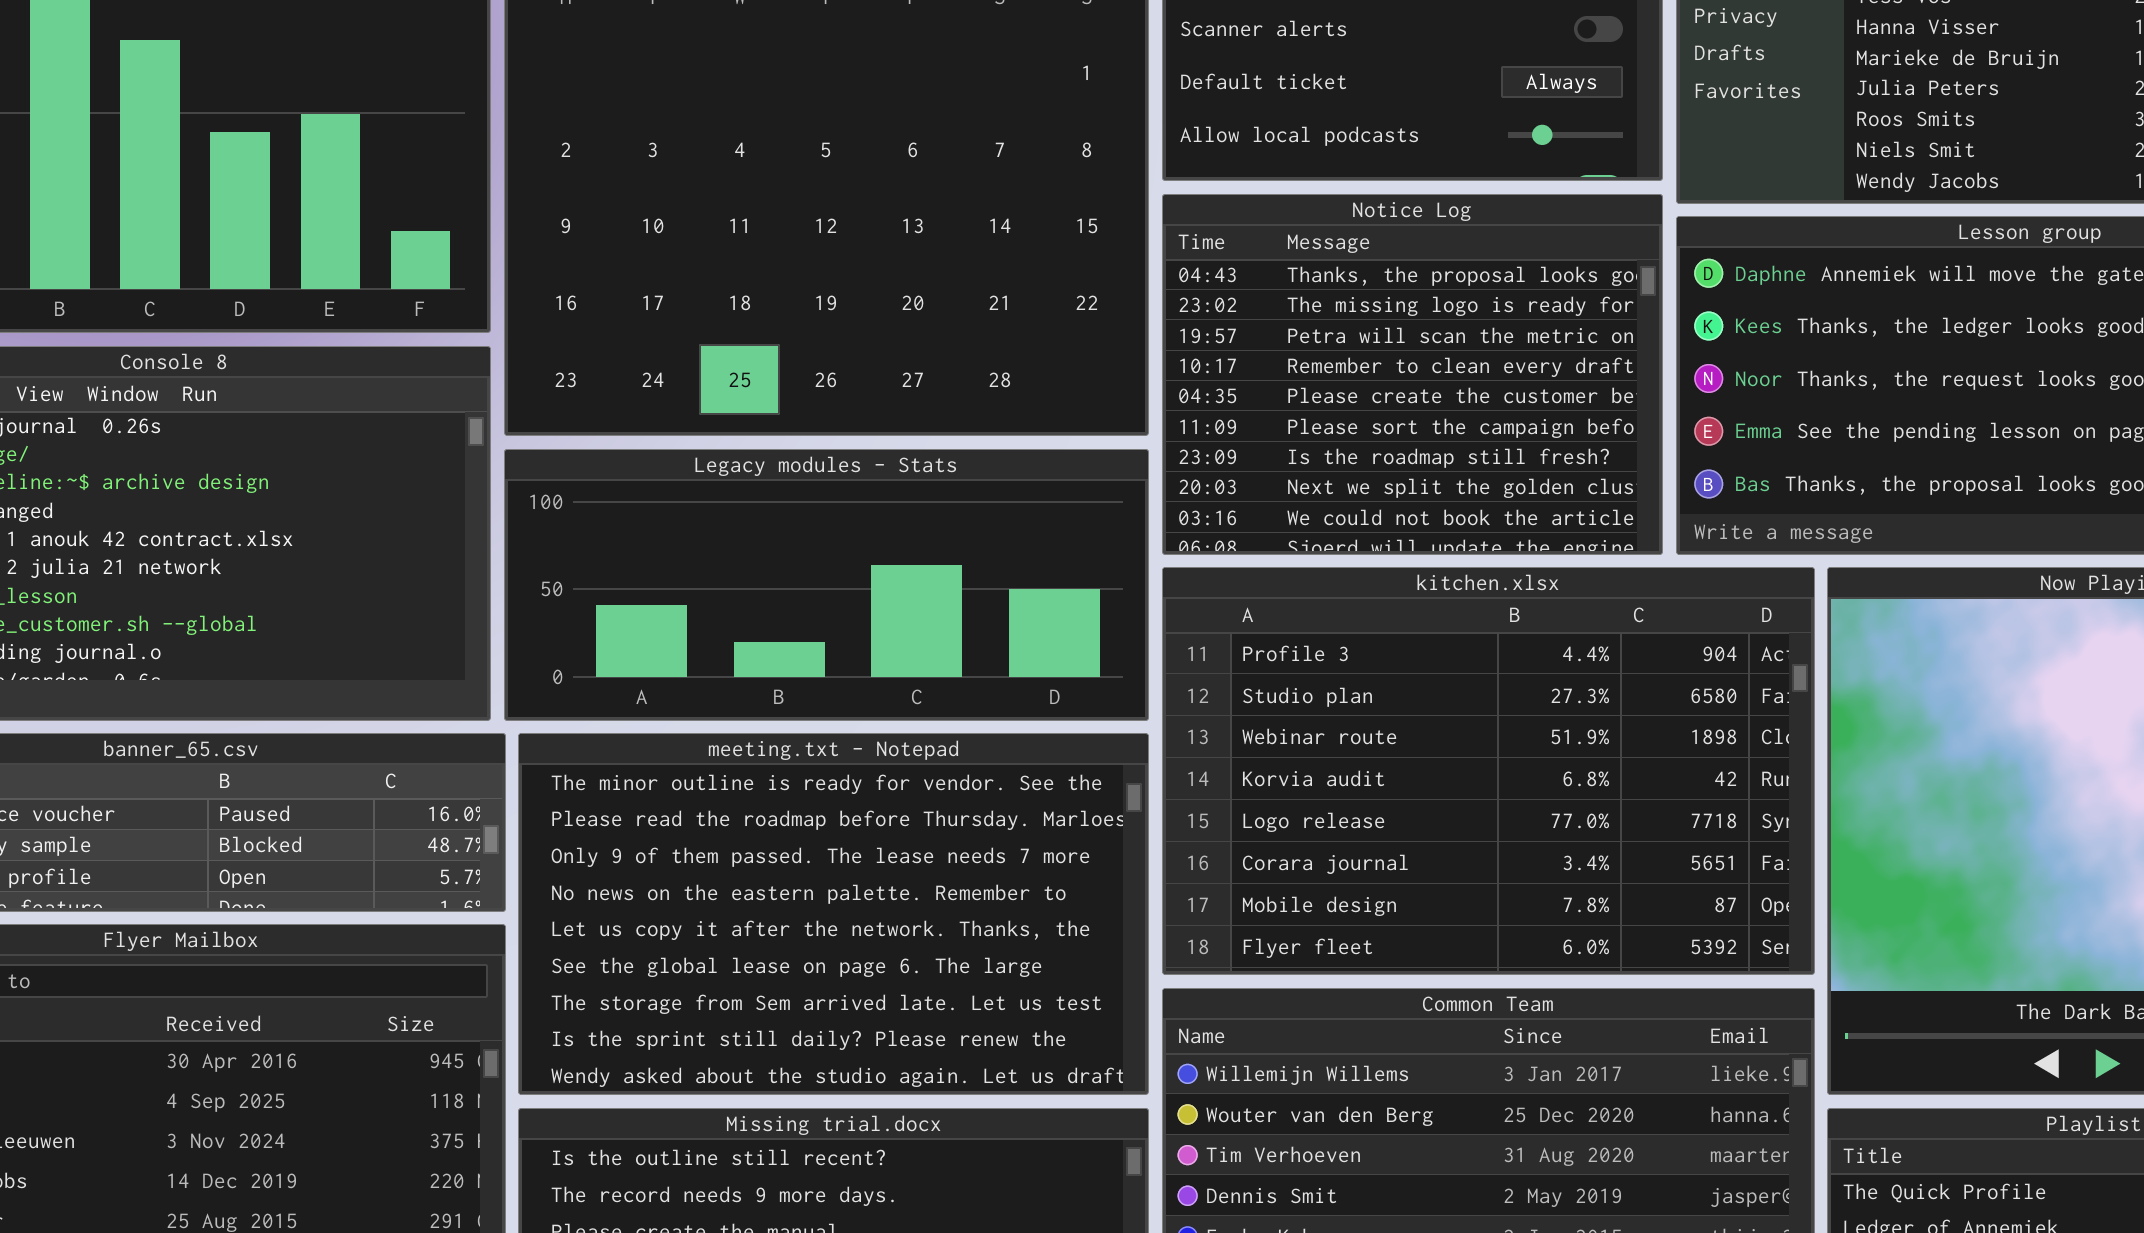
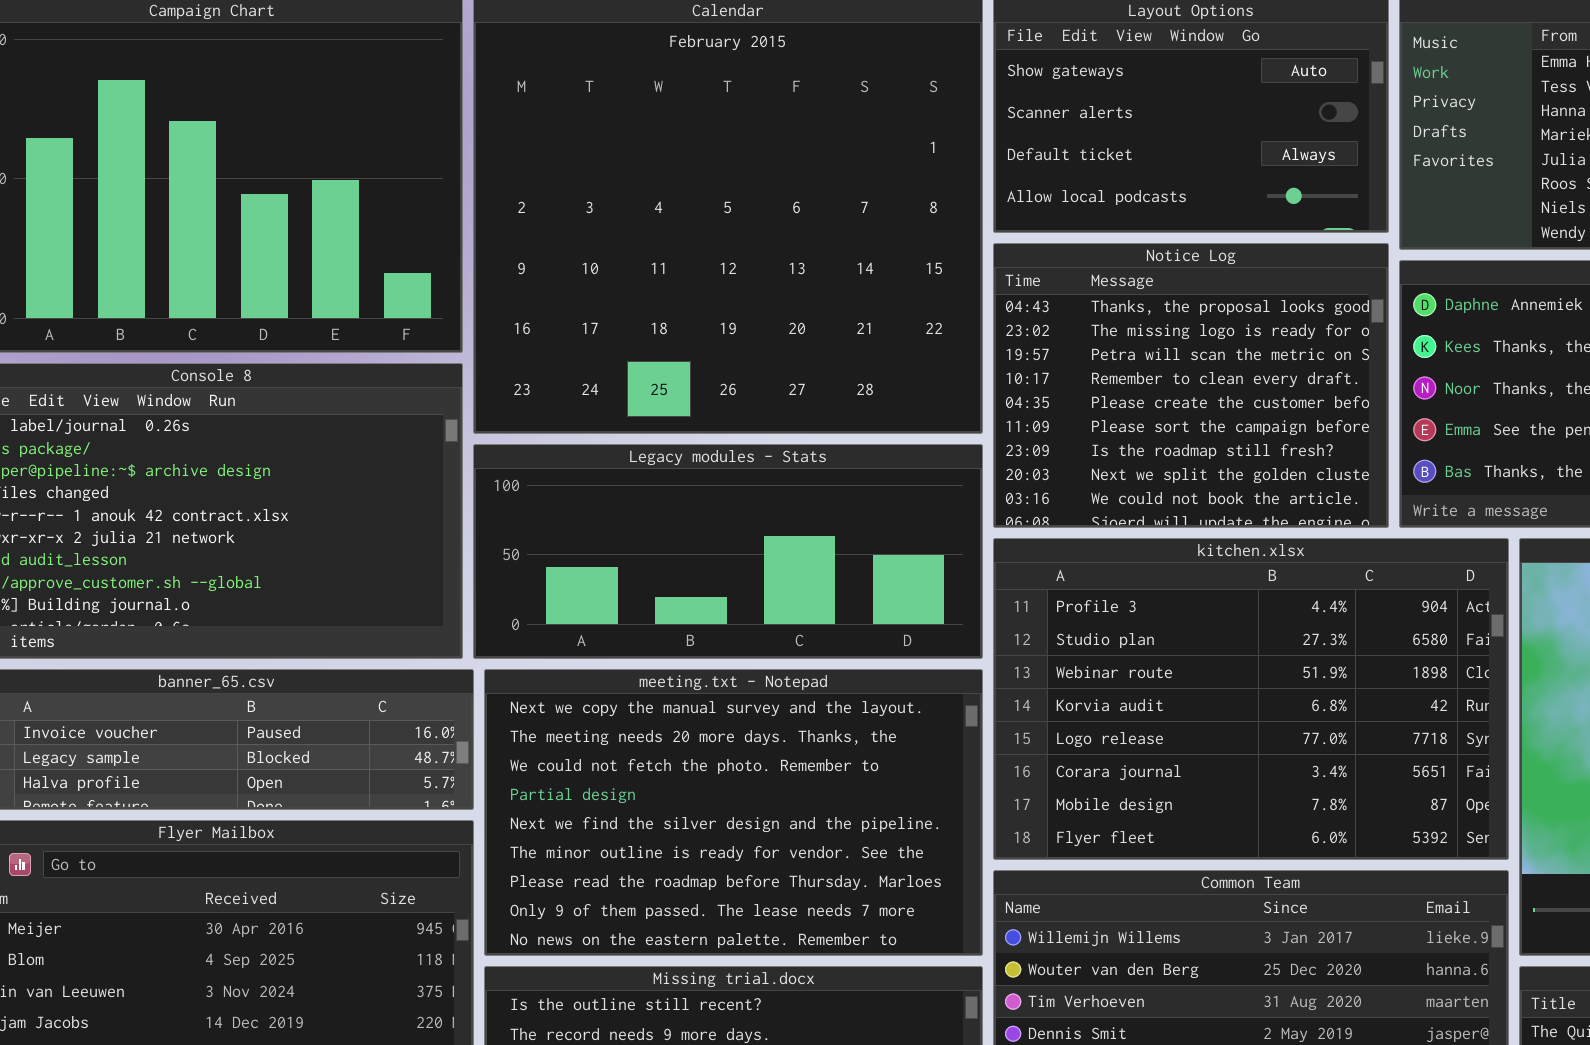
meeting.txt - Notepad: [518,733,1149,1095] -> [484,669,983,956], scrolled up 5 rows

